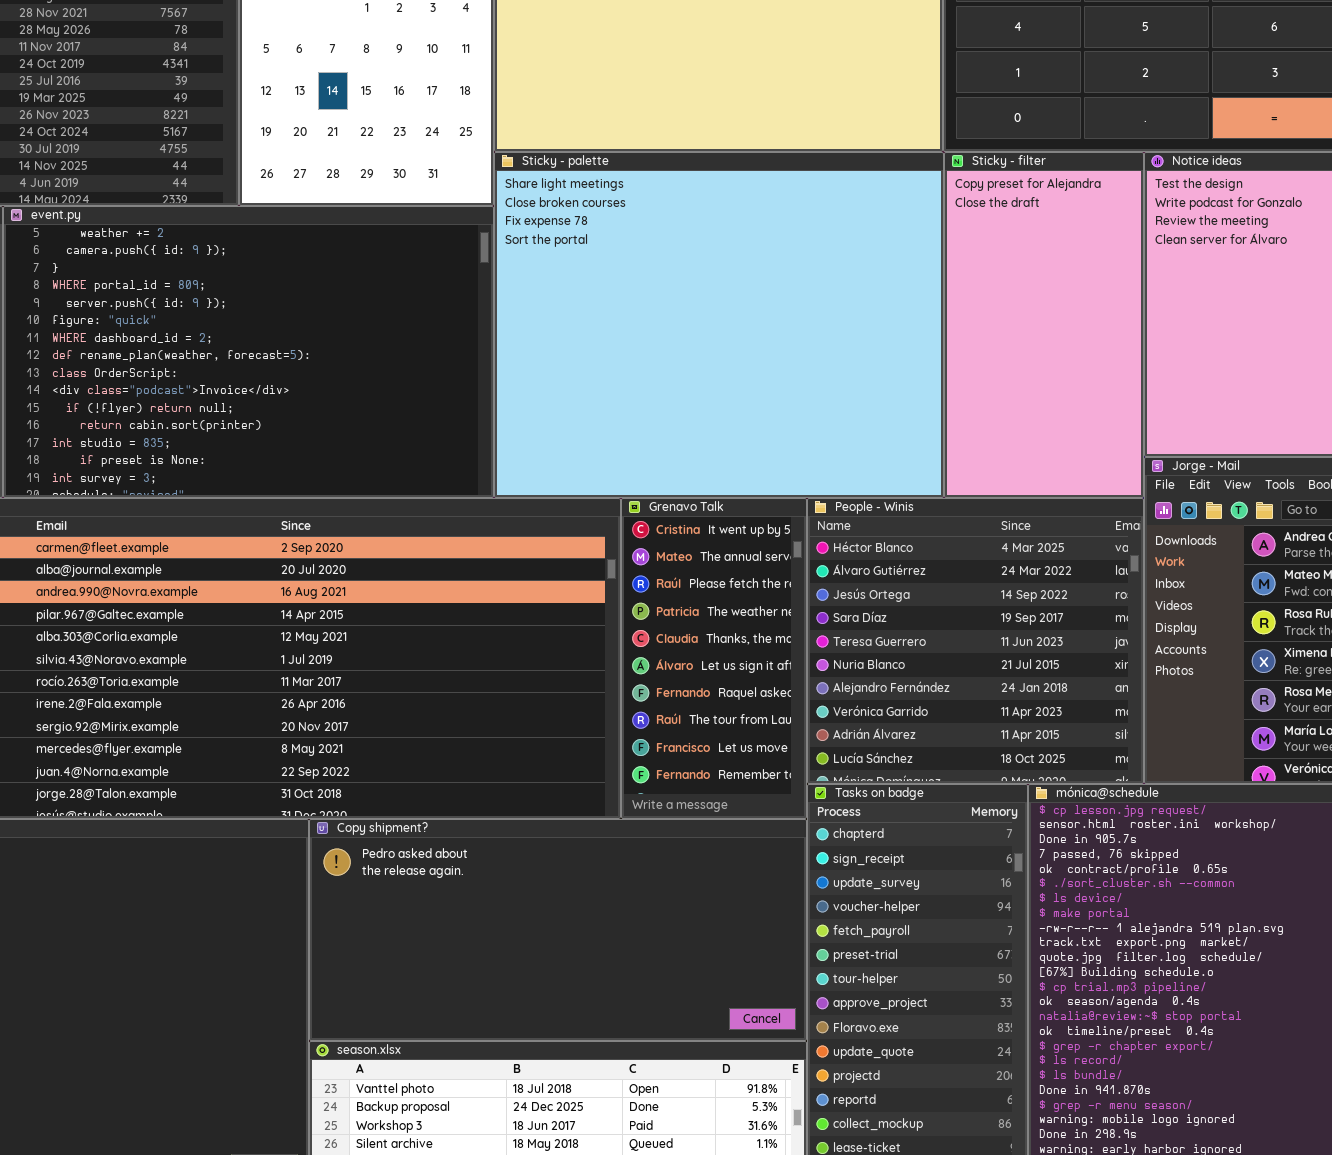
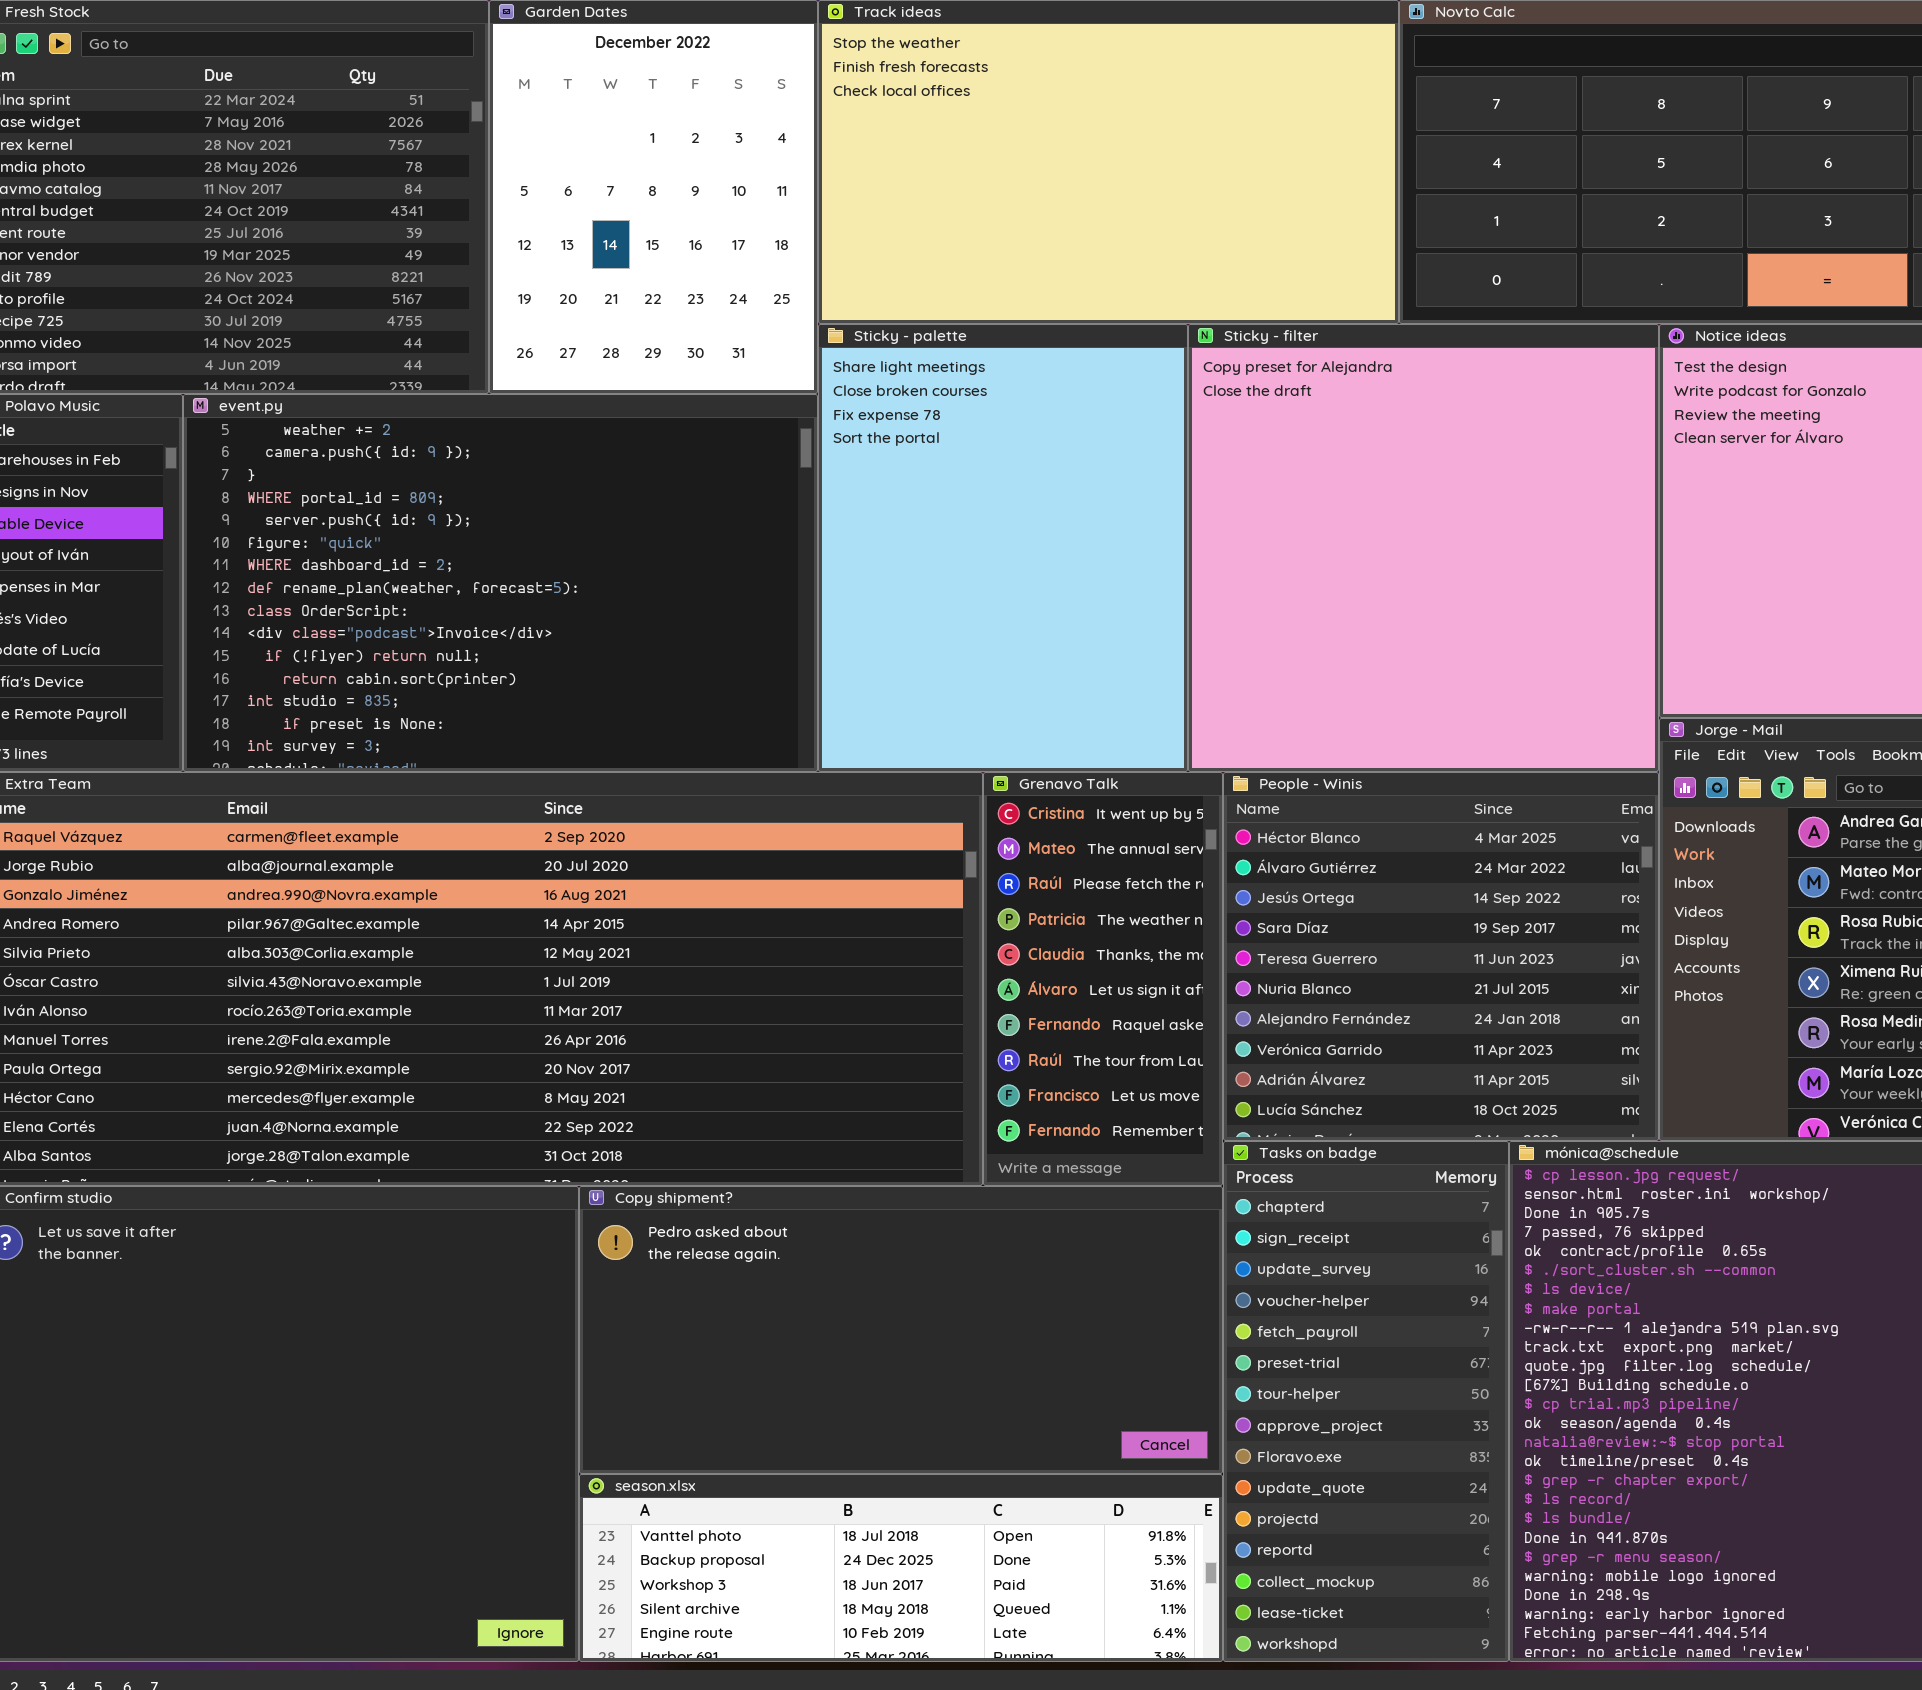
Sticky - palette: [494,152,944,498] -> [818,324,1188,772], resized
Sticky - filter: [944,152,1144,498] -> [1188,324,1659,772], resized

